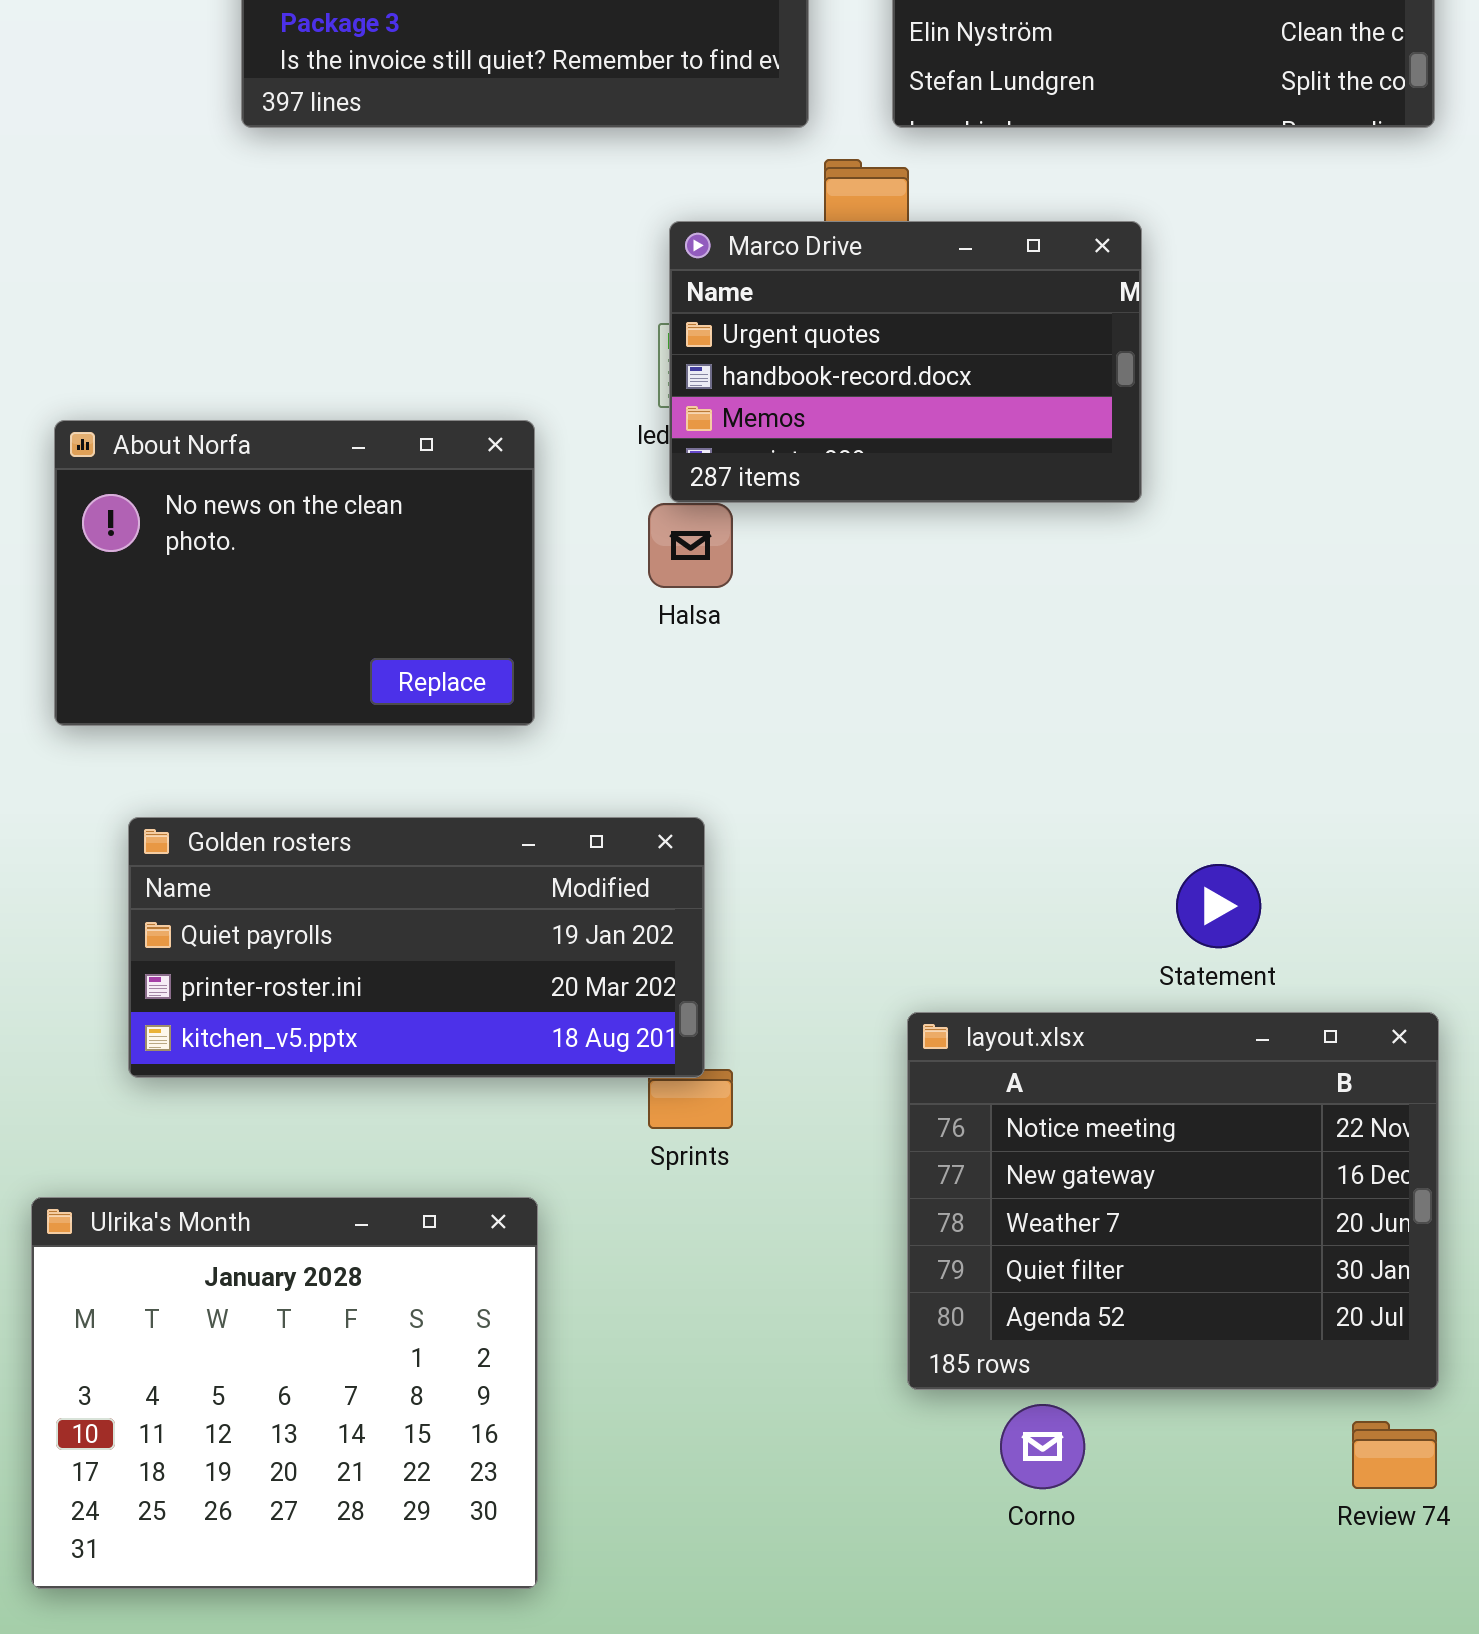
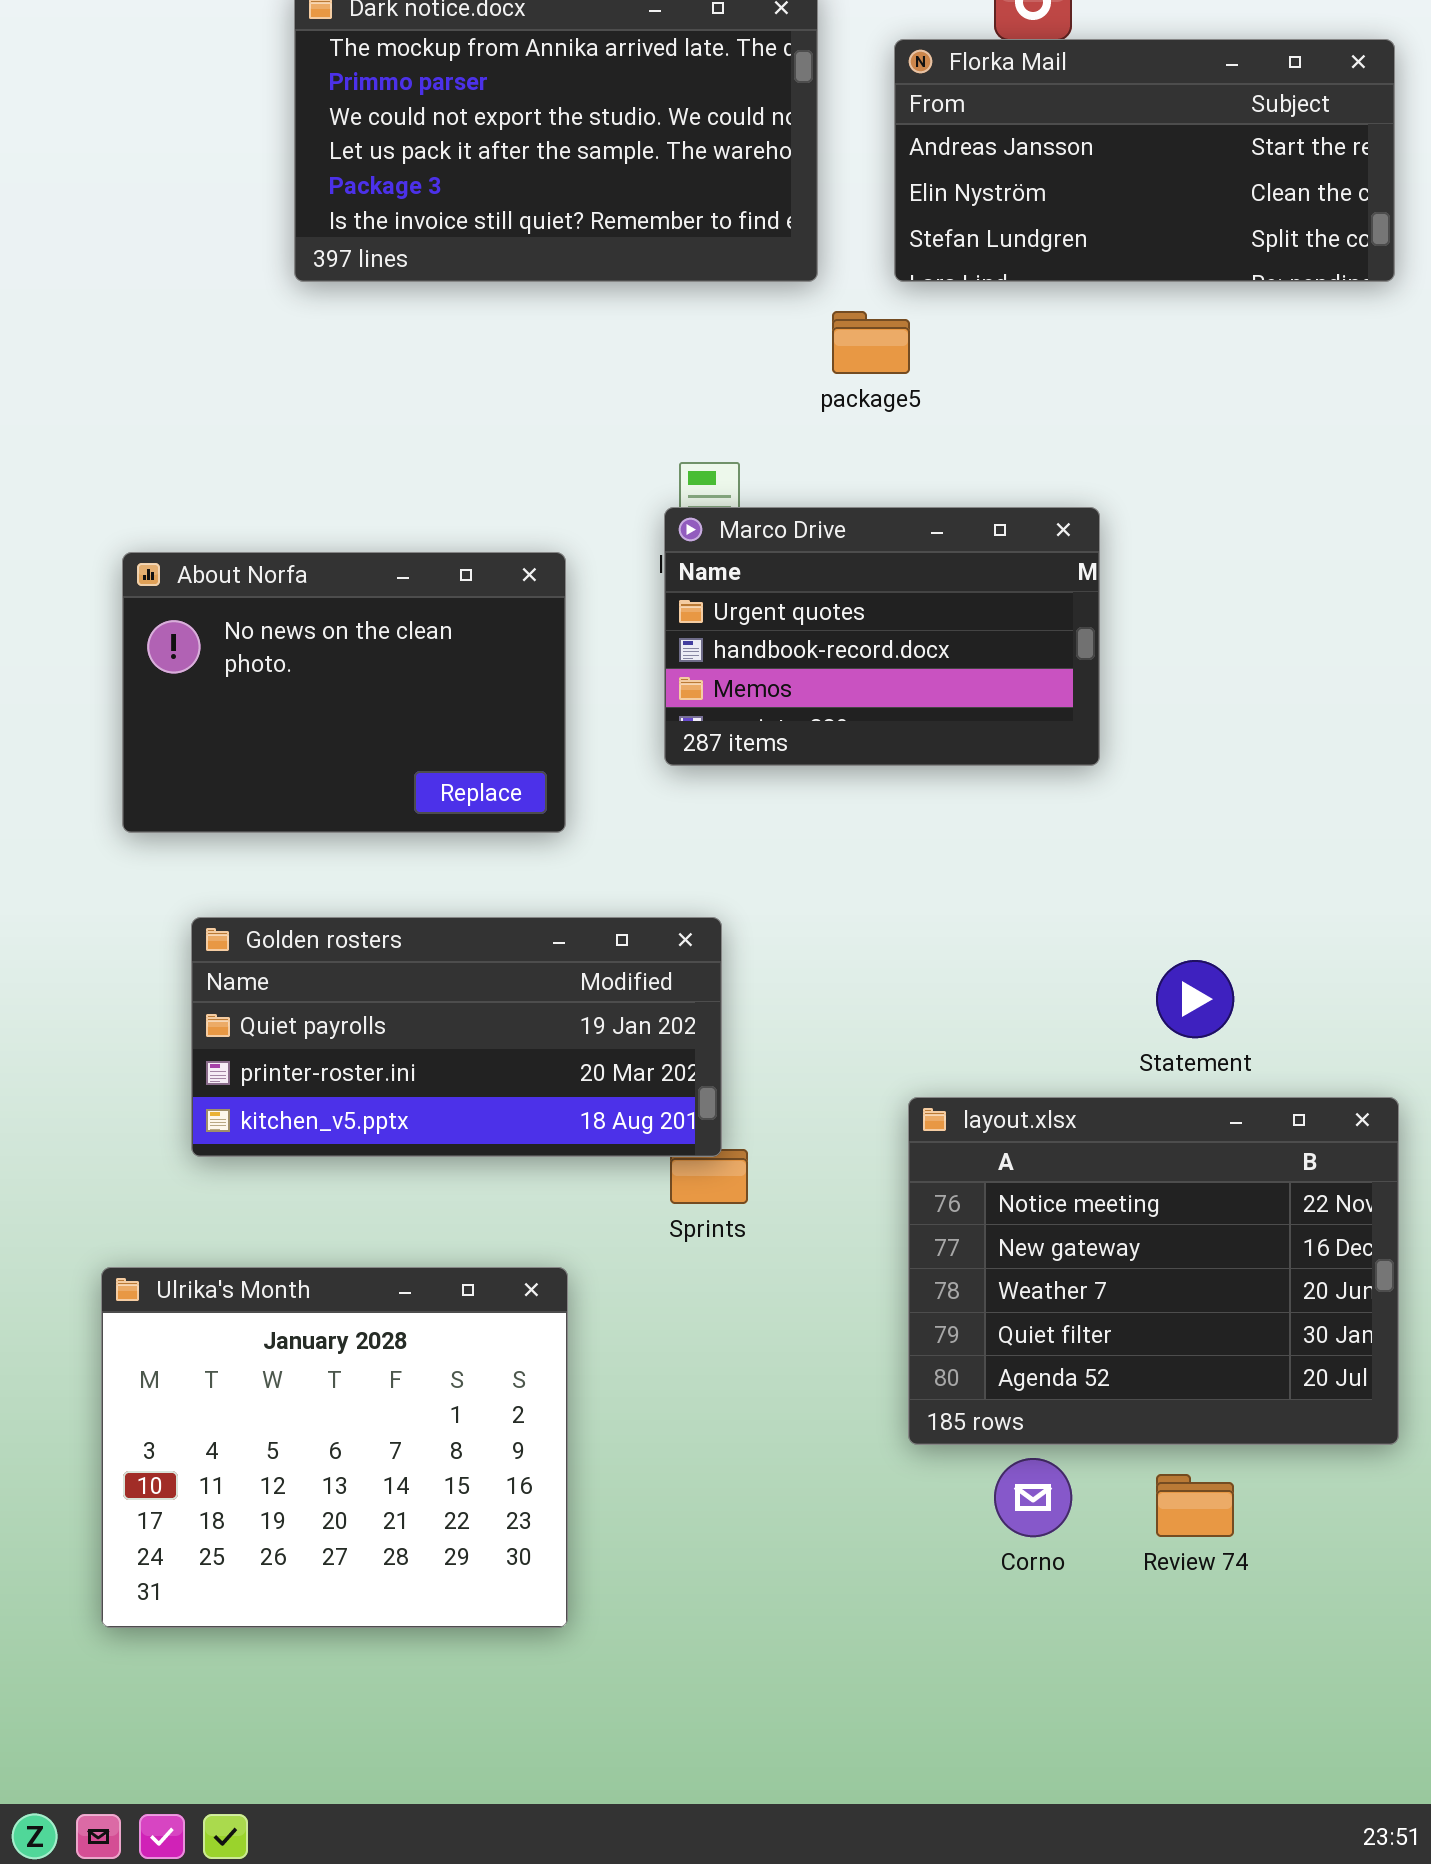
Marco Drive: [669,221,1142,503] -> [664,507,1100,766], moved
Review 74: [1352,1421,1437,1489] -> [1156,1474,1234,1537], moved

